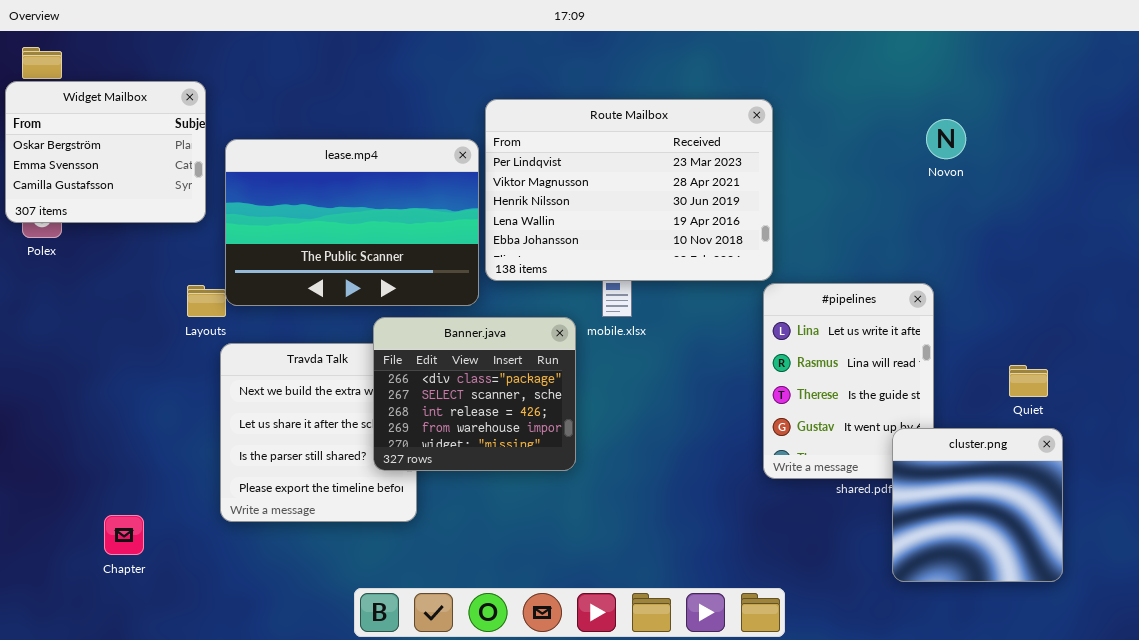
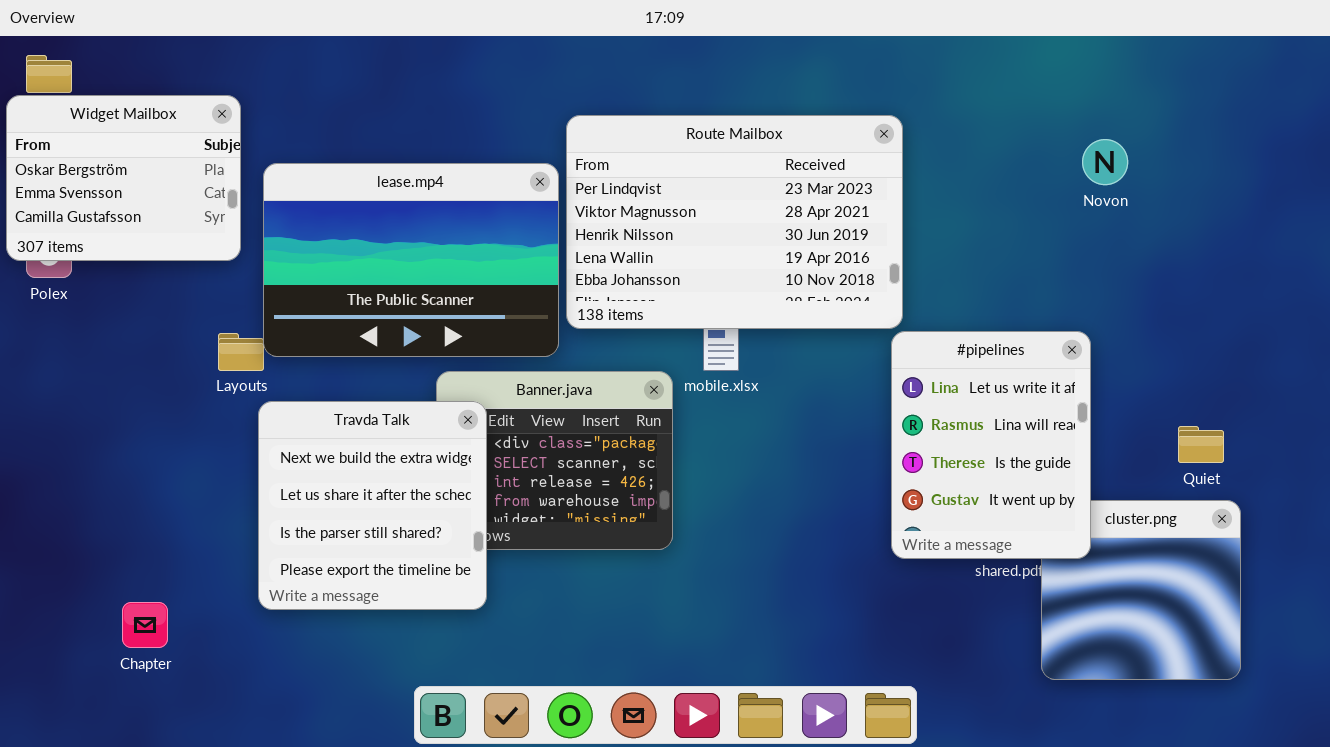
#pipelines: [763,283,934,479] -> [891,331,1091,559], raised
Travda Talk: [220,343,417,522] -> [258,401,487,610], raised

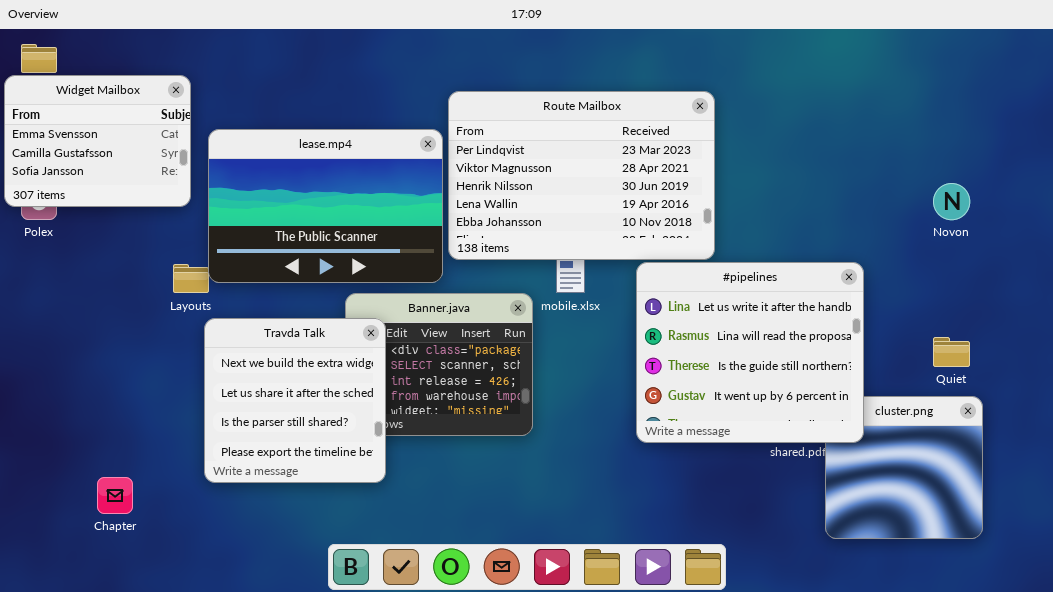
Widget Mailbox: [6,95,241,261] -> [4,75,191,207], scrolled down 1 row
Novon: [1082,139,1128,185] -> [933,183,970,220], moved
#pipelines: [891,331,1091,559] -> [636,262,864,443], resized

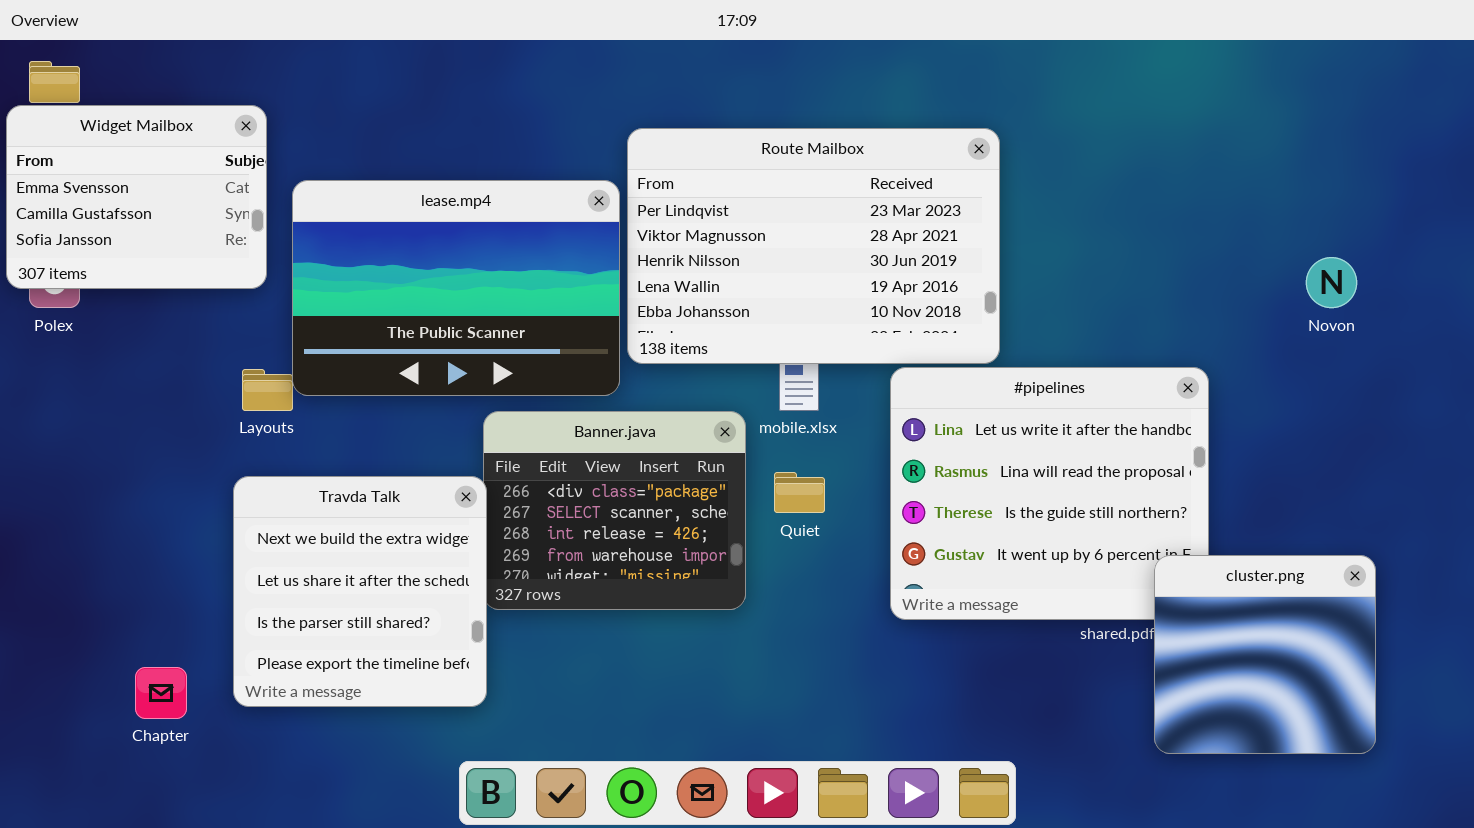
Travda Talk: [204,318,386,483] -> [233,476,487,707], moved
Quiet: [933,337,970,367] -> [774,472,825,513], moved
cluster.png: [825,396,983,539] -> [1154,555,1376,754], raised

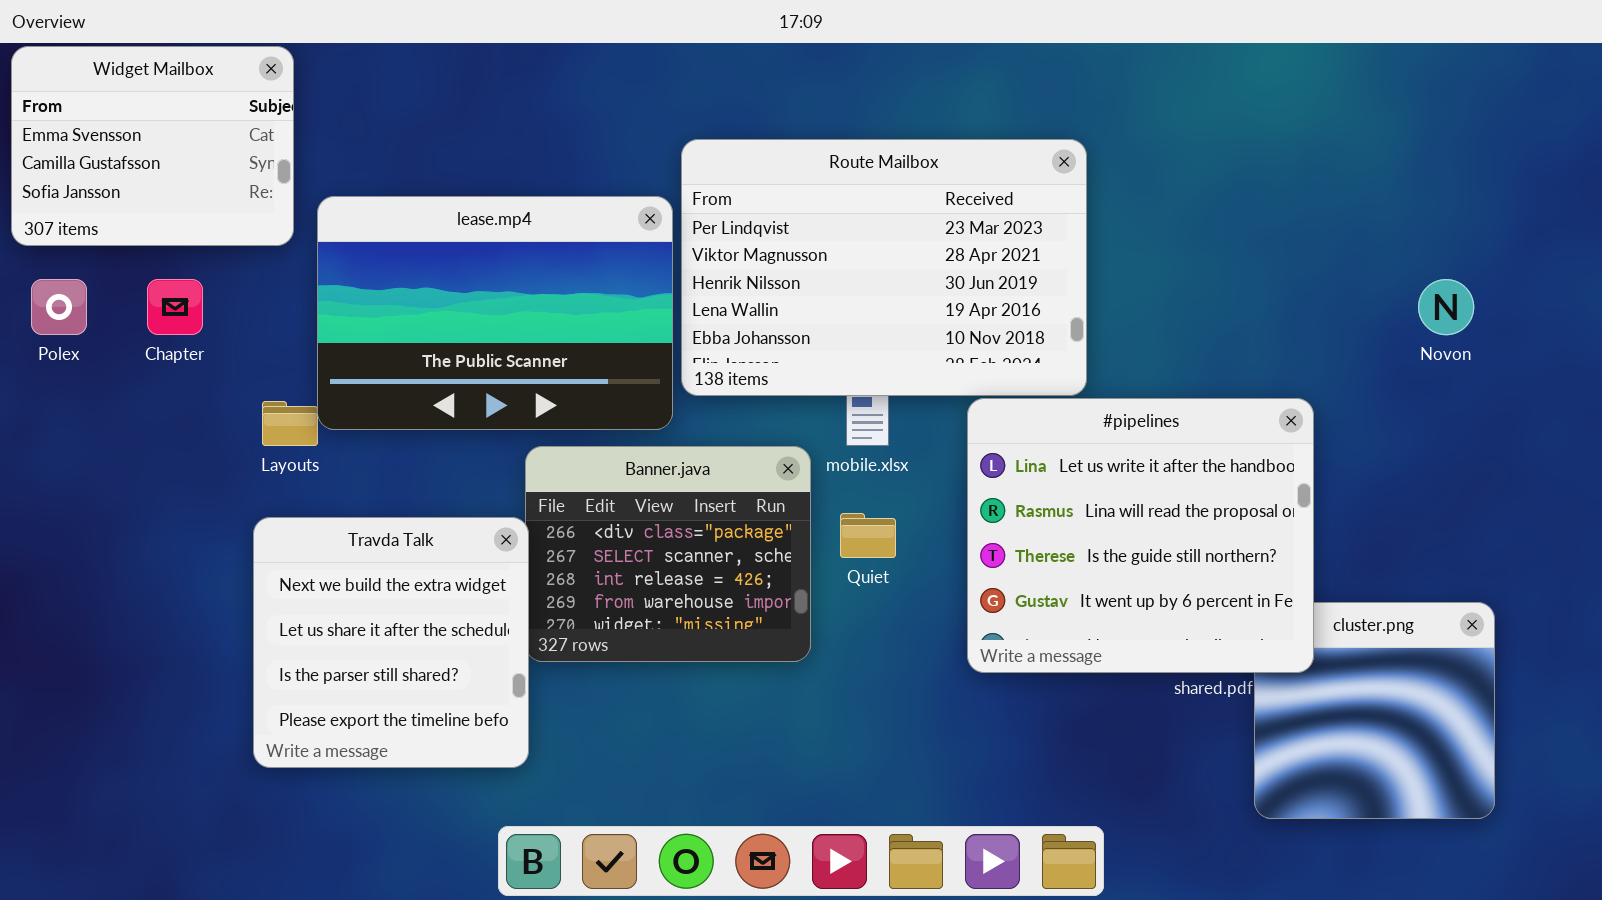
Widget Mailbox: [6,105,267,289] -> [11,46,294,246], moved
#pipelines: [890,367,1209,620] -> [967,398,1314,673], raised
Chapter: [135,667,187,719] -> [147,279,203,335], moved

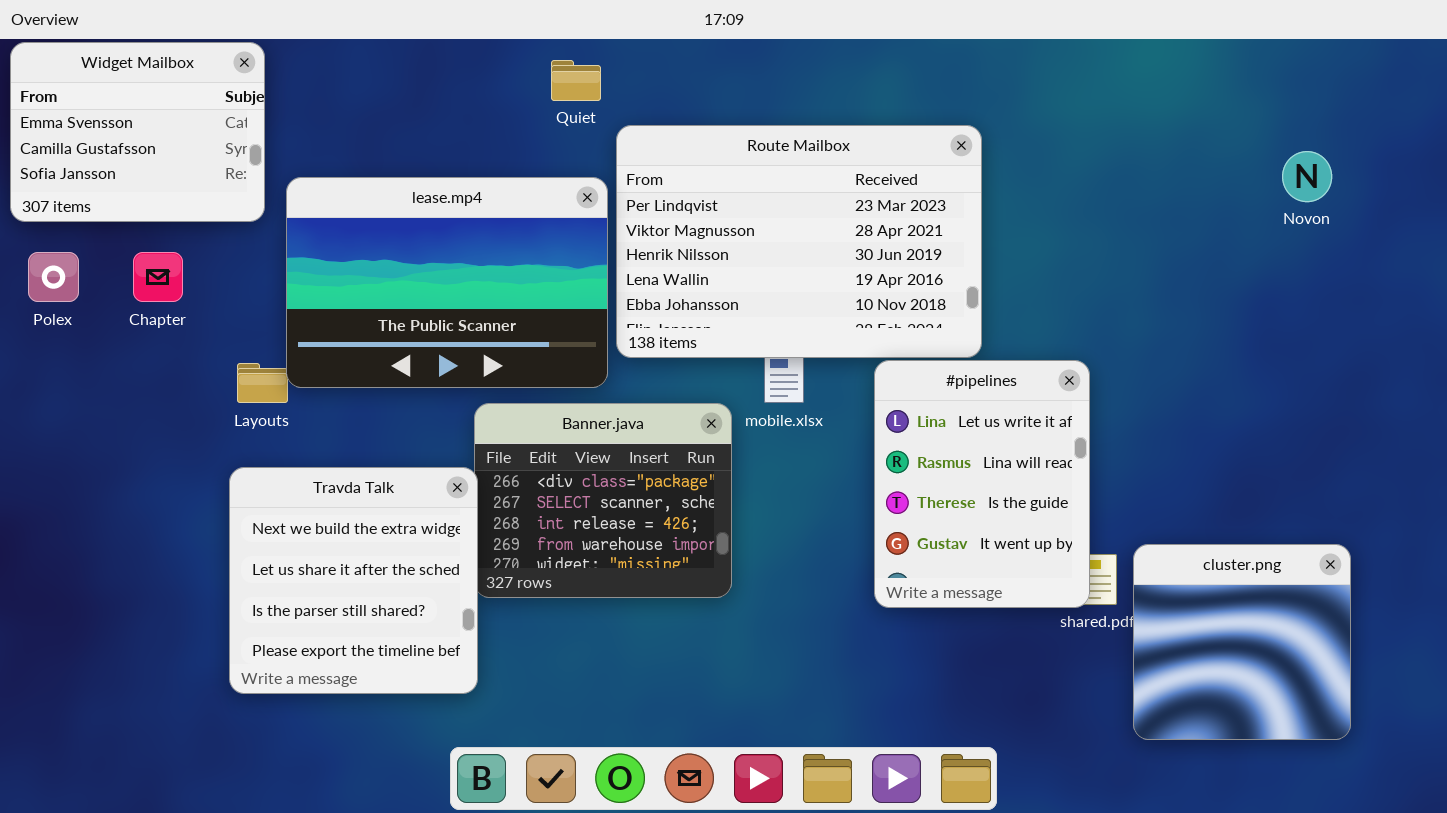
Novon: [1418,279,1474,335] -> [1282,151,1332,202], moved
#pipelines: [967,398,1314,673] -> [874,360,1090,608], resized
Quiet: [840,513,896,558] -> [551,60,601,101], moved

